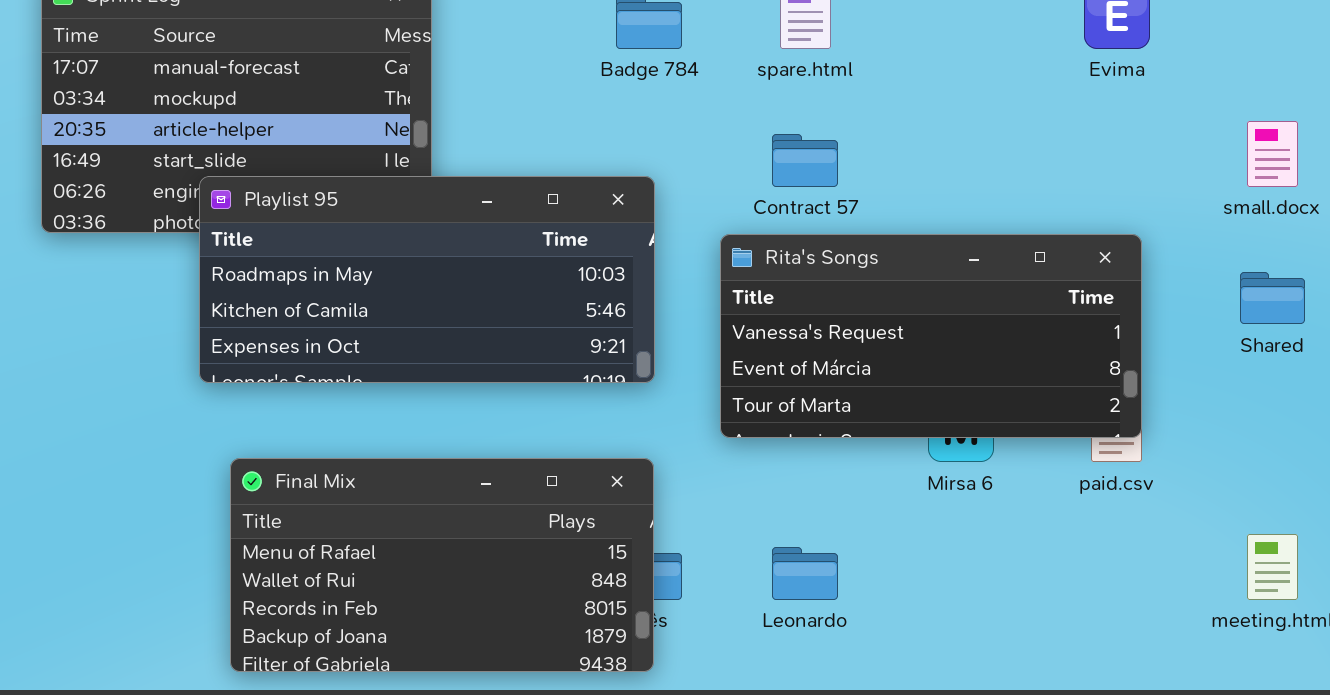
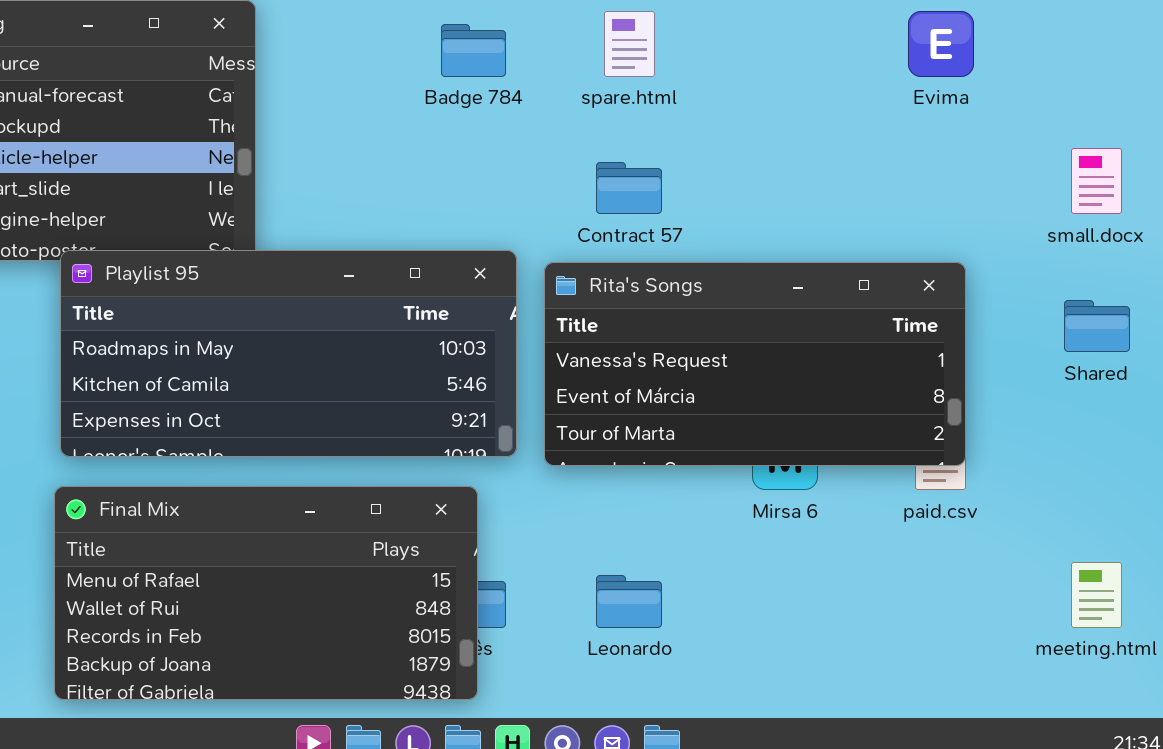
Playlist 95: [199,176,655,383] -> [60,250,517,457], moved

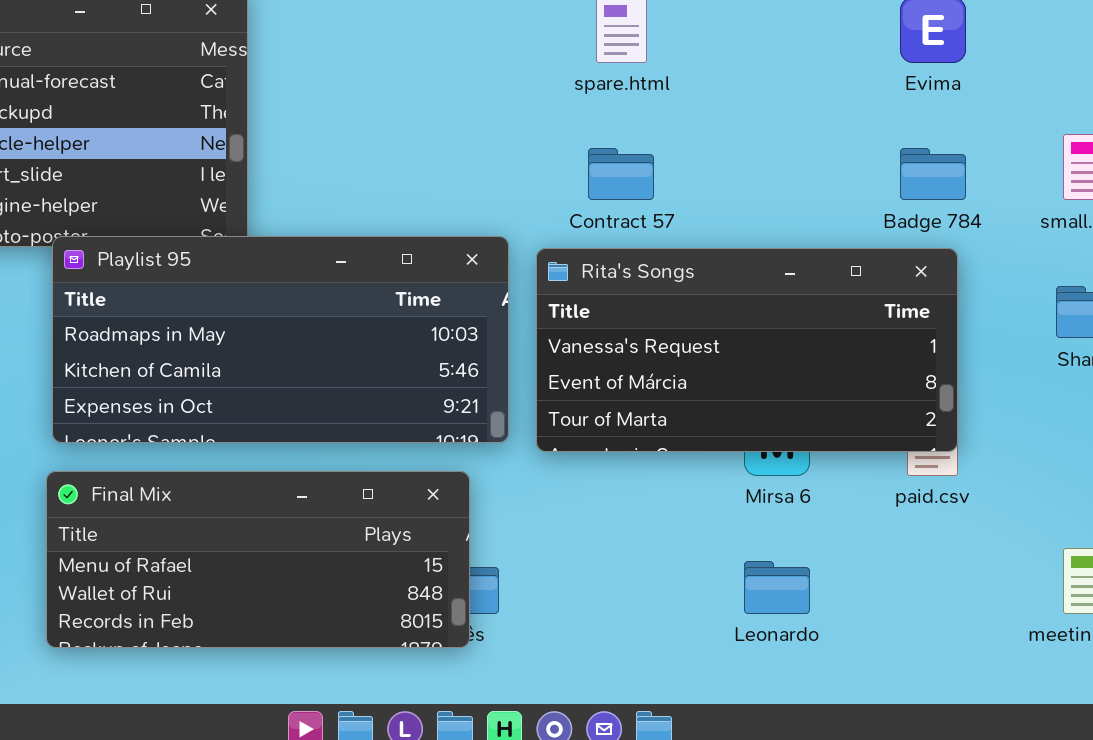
Badge 784: [441,24,506,77] -> [900,148,966,200], moved
Final Mix: [54,486,478,700] -> [46,471,470,648], resized
Leonardo: [596,575,662,628] -> [744,561,810,614], moved

